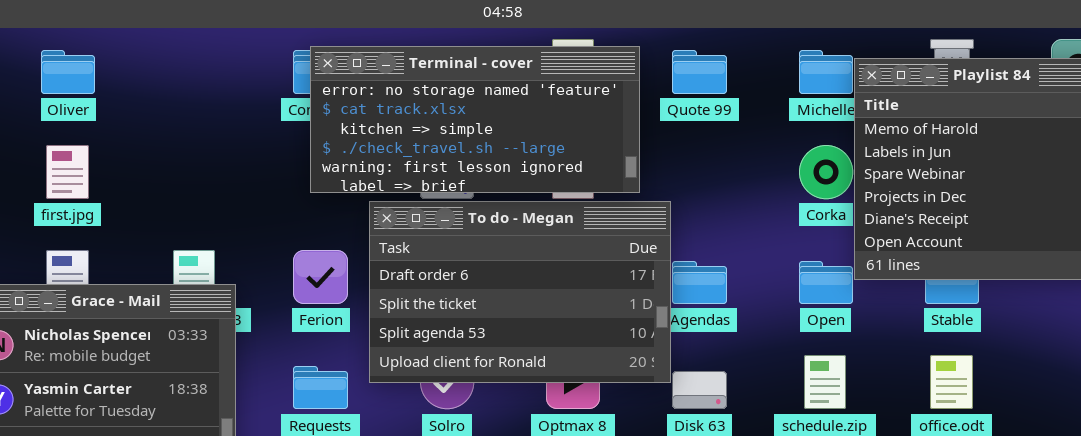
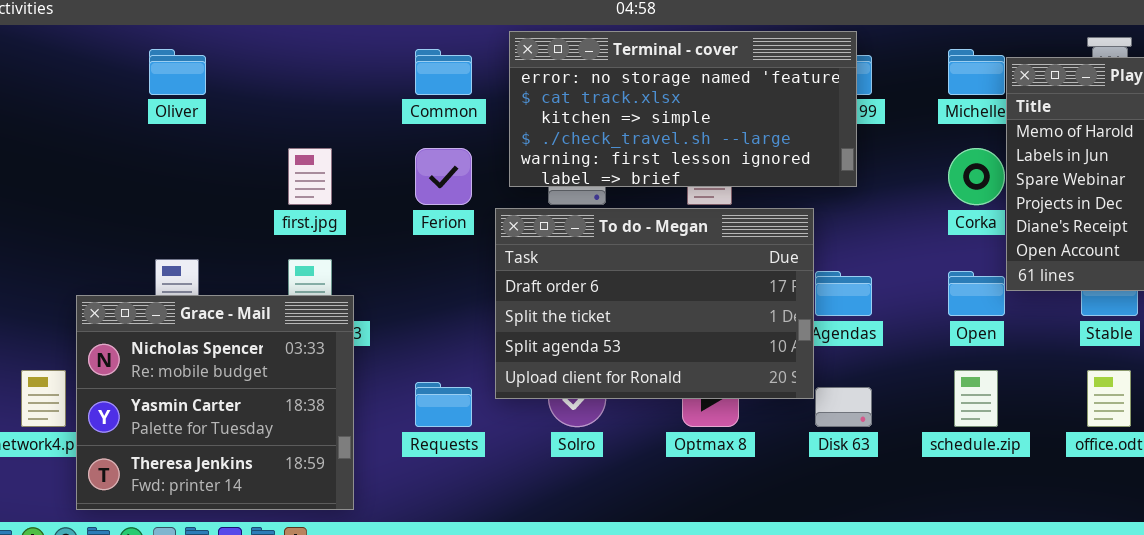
Terminal - cover: [310,46,640,193] -> [509,31,857,187], moved
first.jpg: [46,145,89,199] -> [288,148,332,205], moved
Ferion: [293,250,348,304] -> [415,148,472,205], moved

